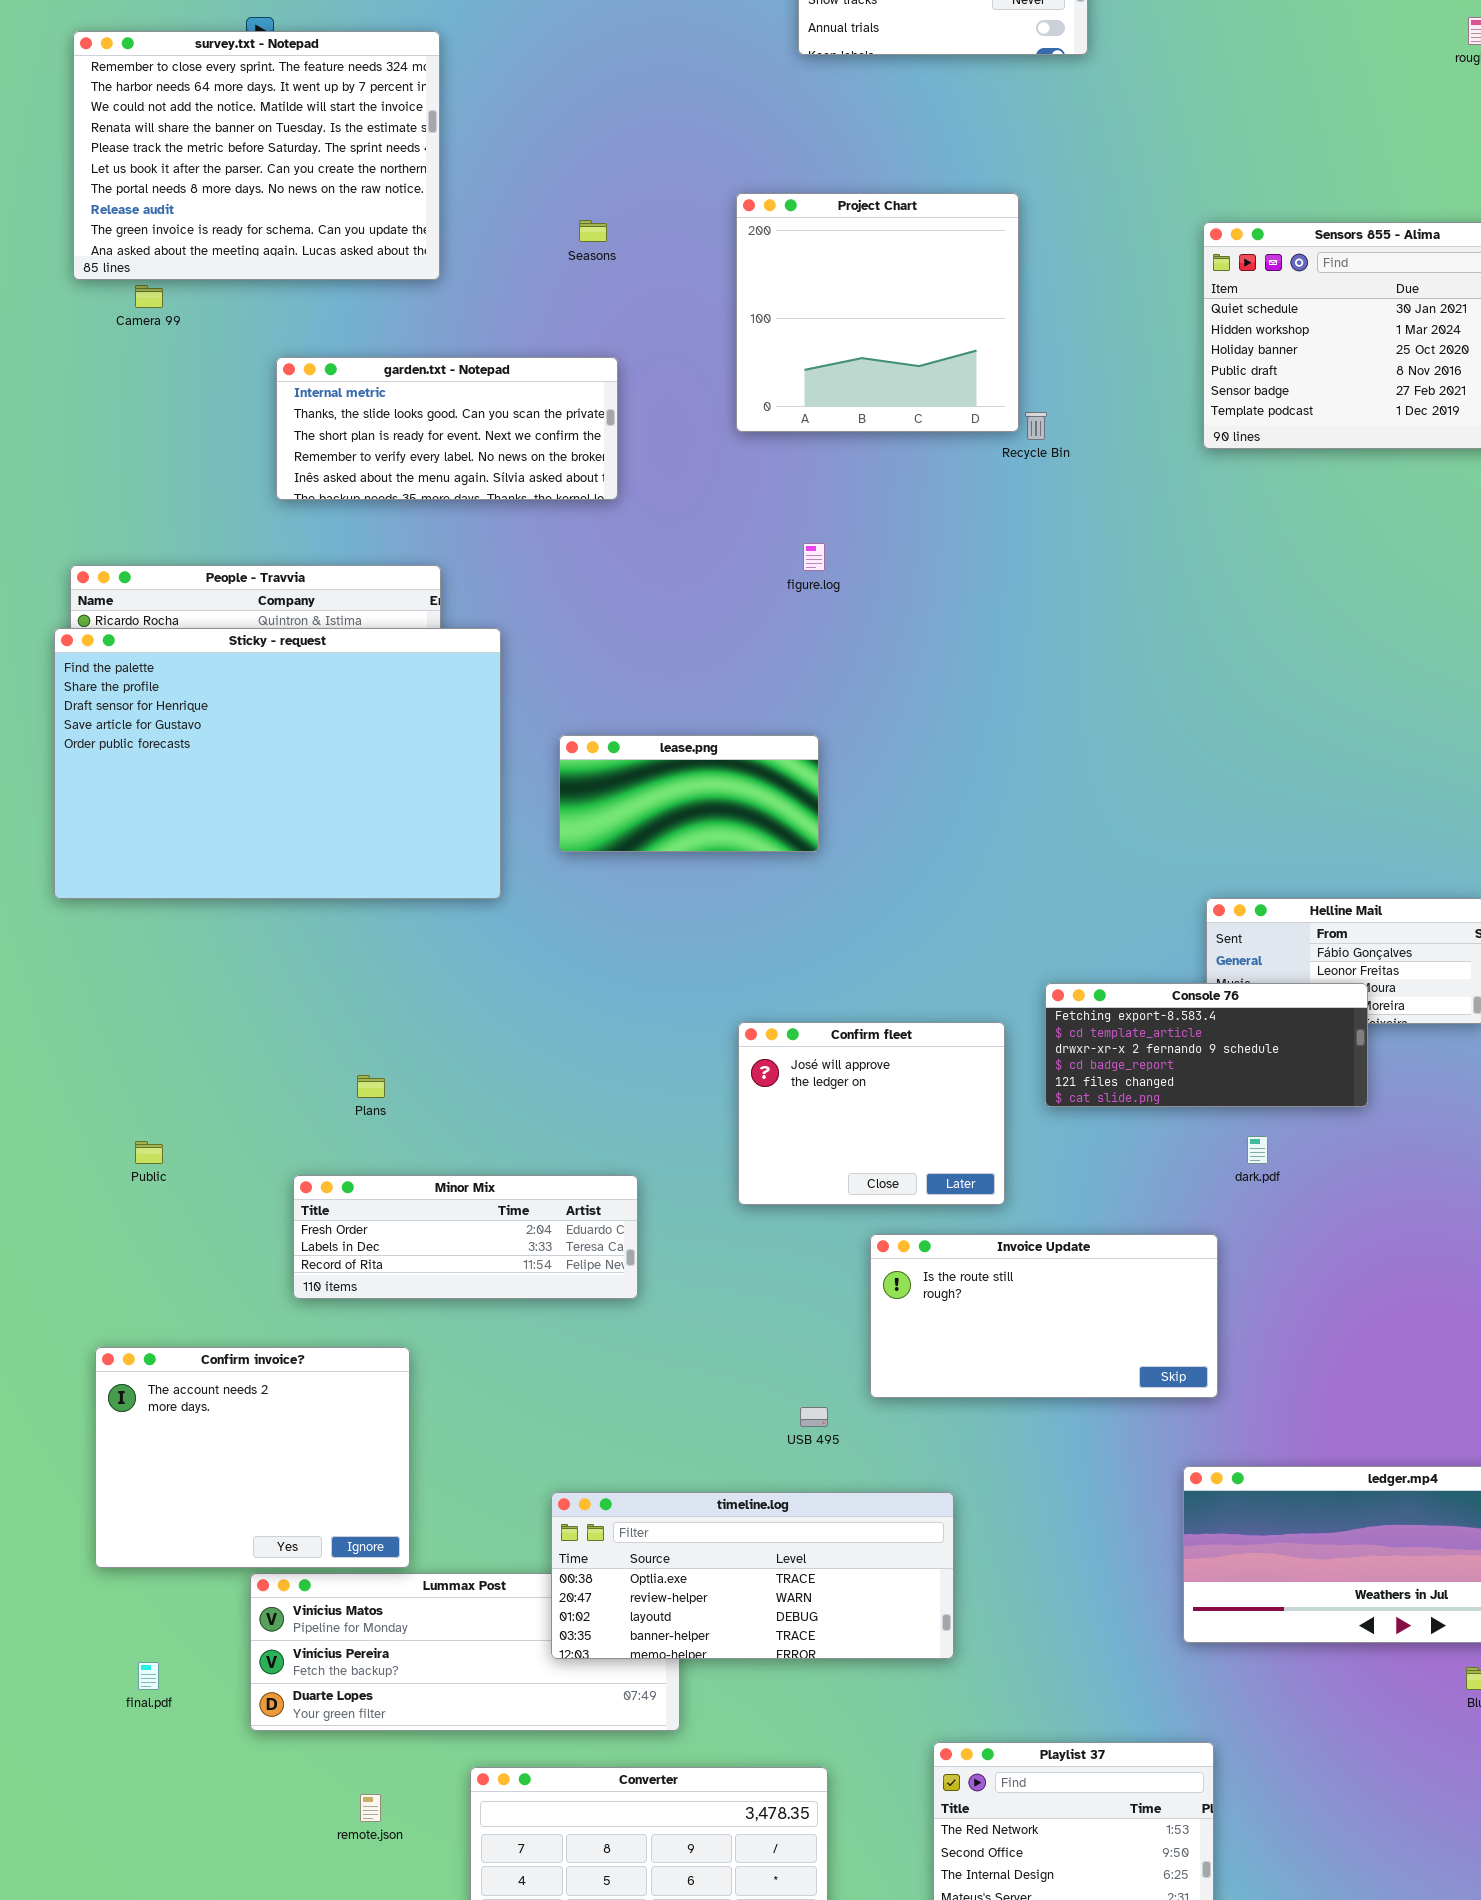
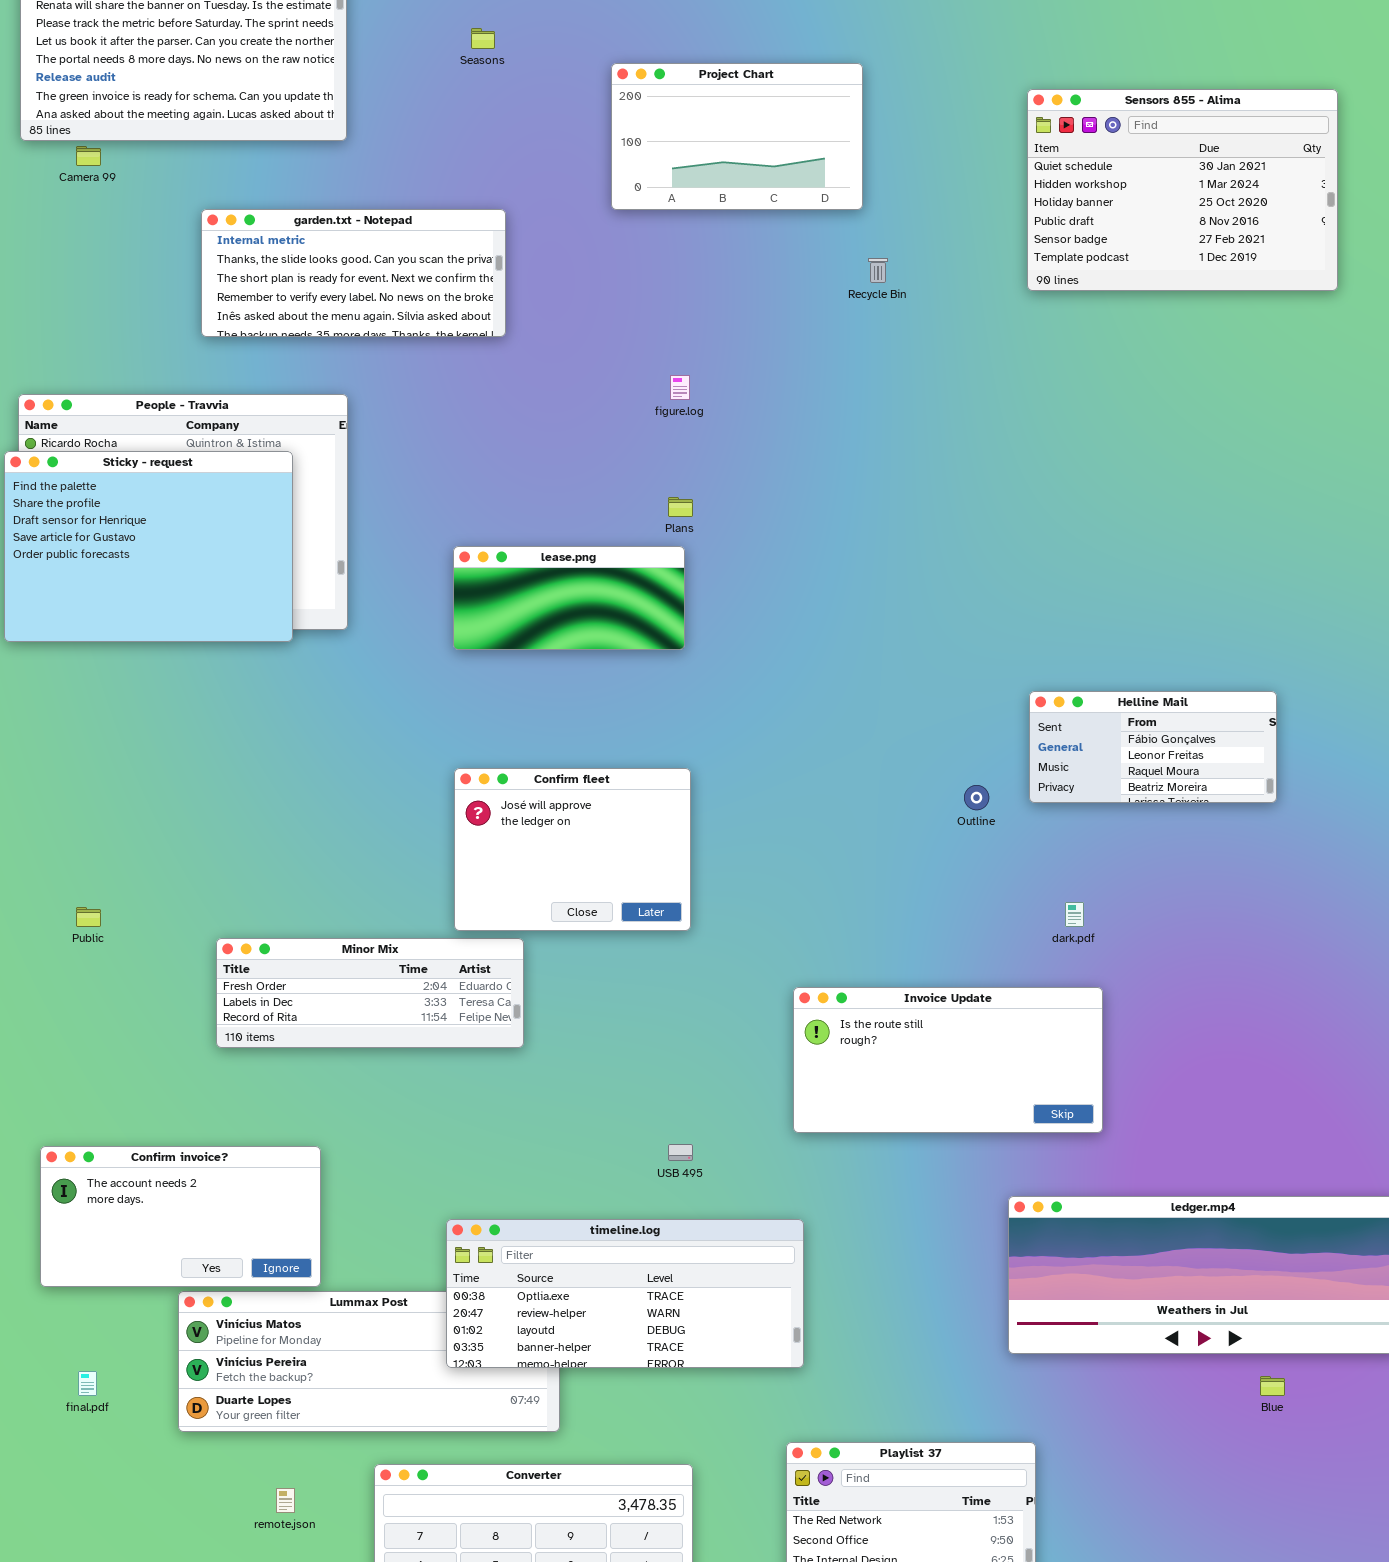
Project Chart: [736,193,1019,432] -> [611,63,863,210], resized
Seasons: [579,220,607,242] -> [471,28,495,49], moved
Sticky - request: [54,628,501,899] -> [4,451,293,642], resized
Console 76: [1045,983,1368,1107] -> none, closed
Confirm fleet: [738,1022,1005,1205] -> [454,768,691,931], moved
Plans: [357,1075,385,1098] -> [668,497,693,517], moved
Invoice Update: [870,1234,1218,1398] -> [793,987,1103,1133], moved
Confirm invoice?: [95,1347,410,1568] -> [40,1146,321,1287], resized

